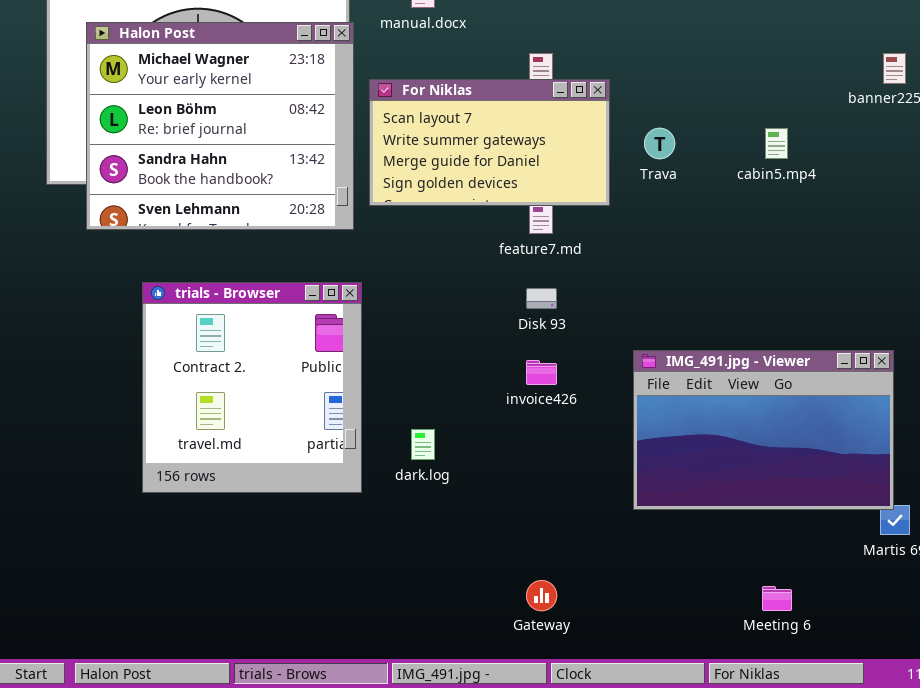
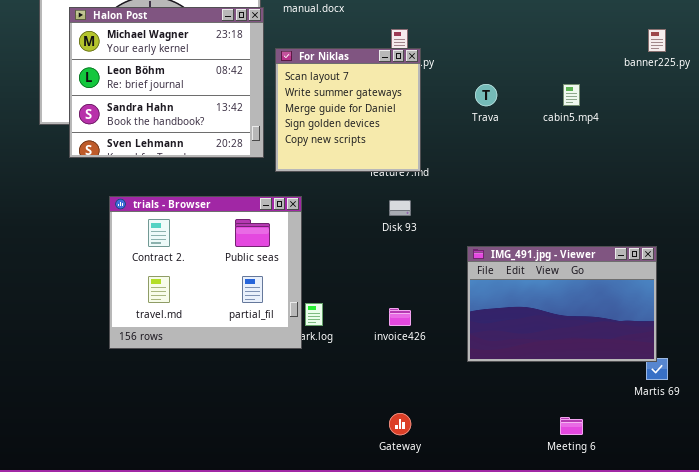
For Niklas: [369,79,610,206] -> [275,48,421,172], resized
trials - Browser: [142,282,362,493] -> [109,196,302,349], resized
invoice426: [526,360,557,385] -> [389,308,411,326], moved

